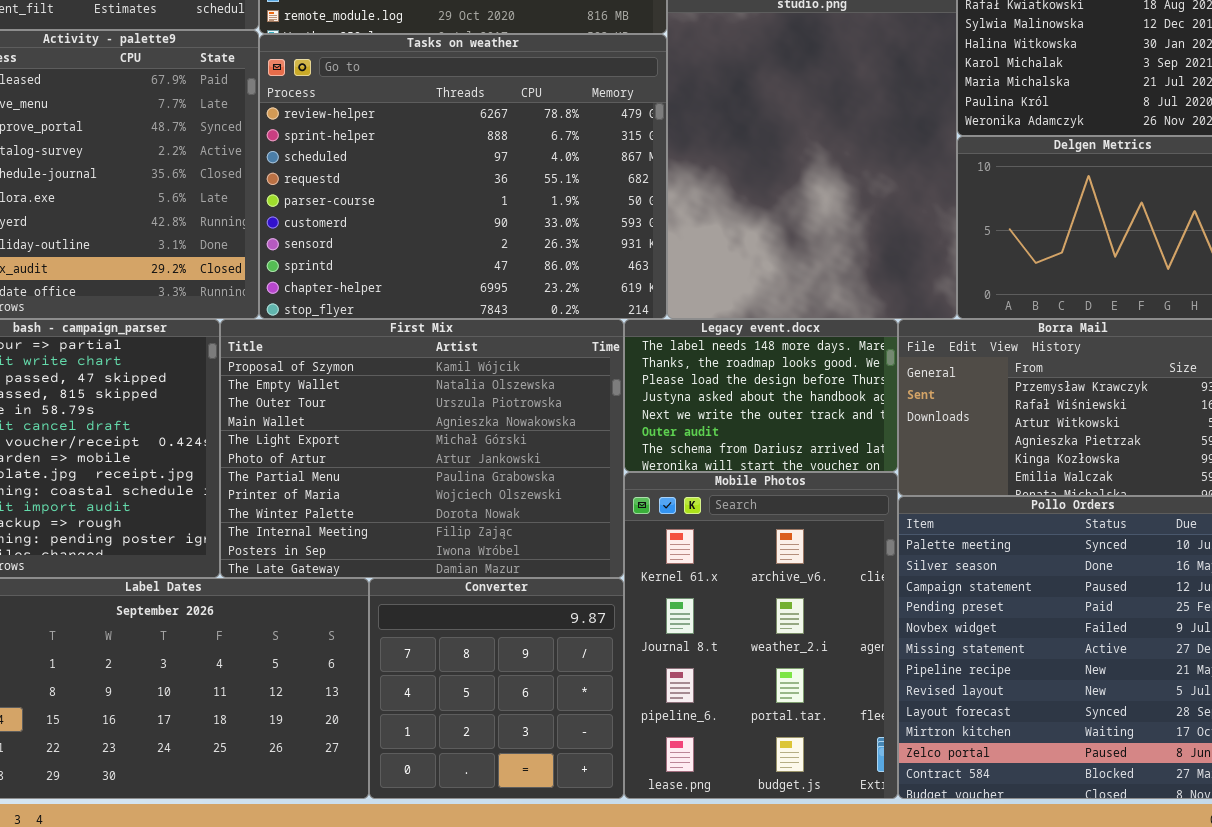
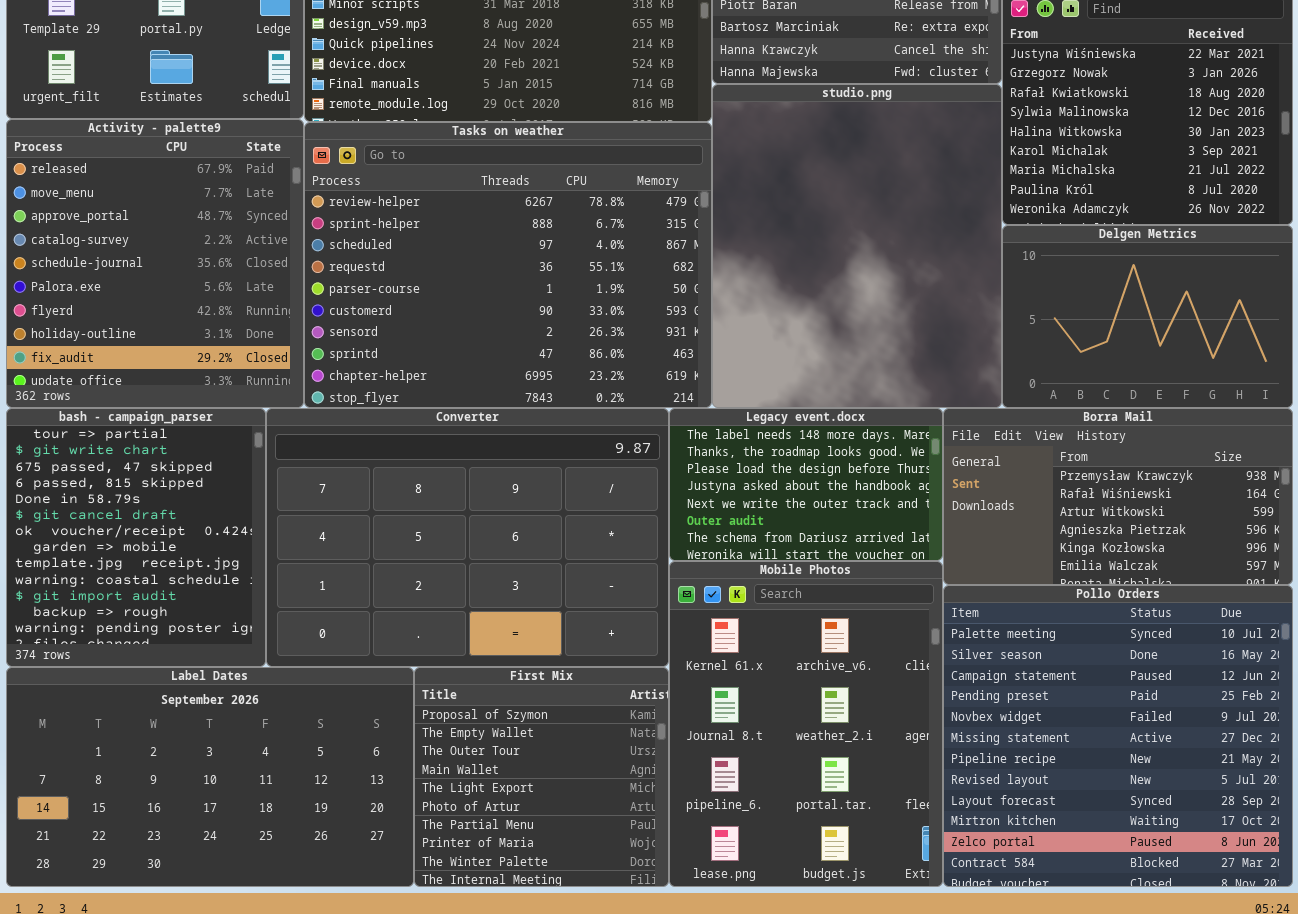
First Mix: [220,319,624,578] -> [414,667,669,887], moved, resized
Converter: [369,578,624,799] -> [266,408,669,667], moved, resized

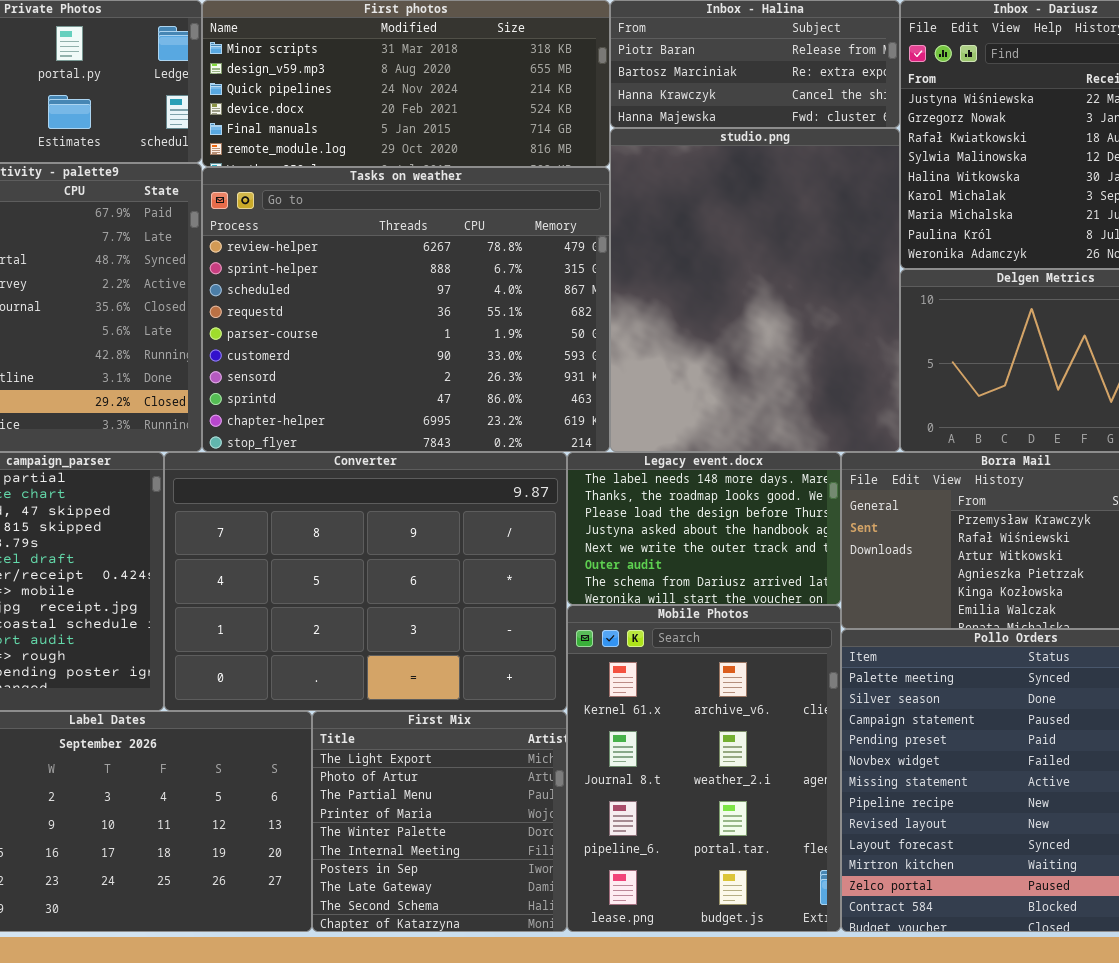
First Mix: [414,667,669,887] -> [312,711,567,932], scrolled down 4 rows

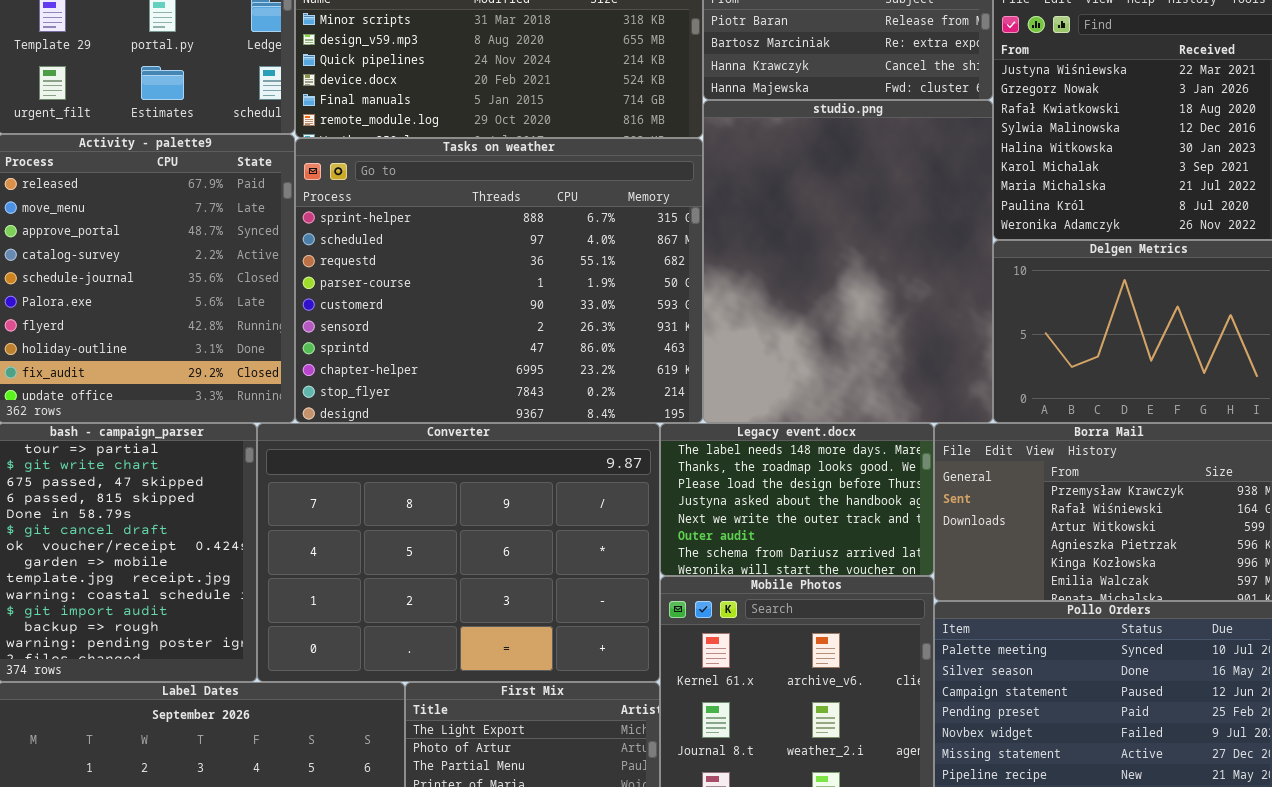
Tasks on weather: [202,167,610,452] -> [295,138,703,423], scrolled down 1 row

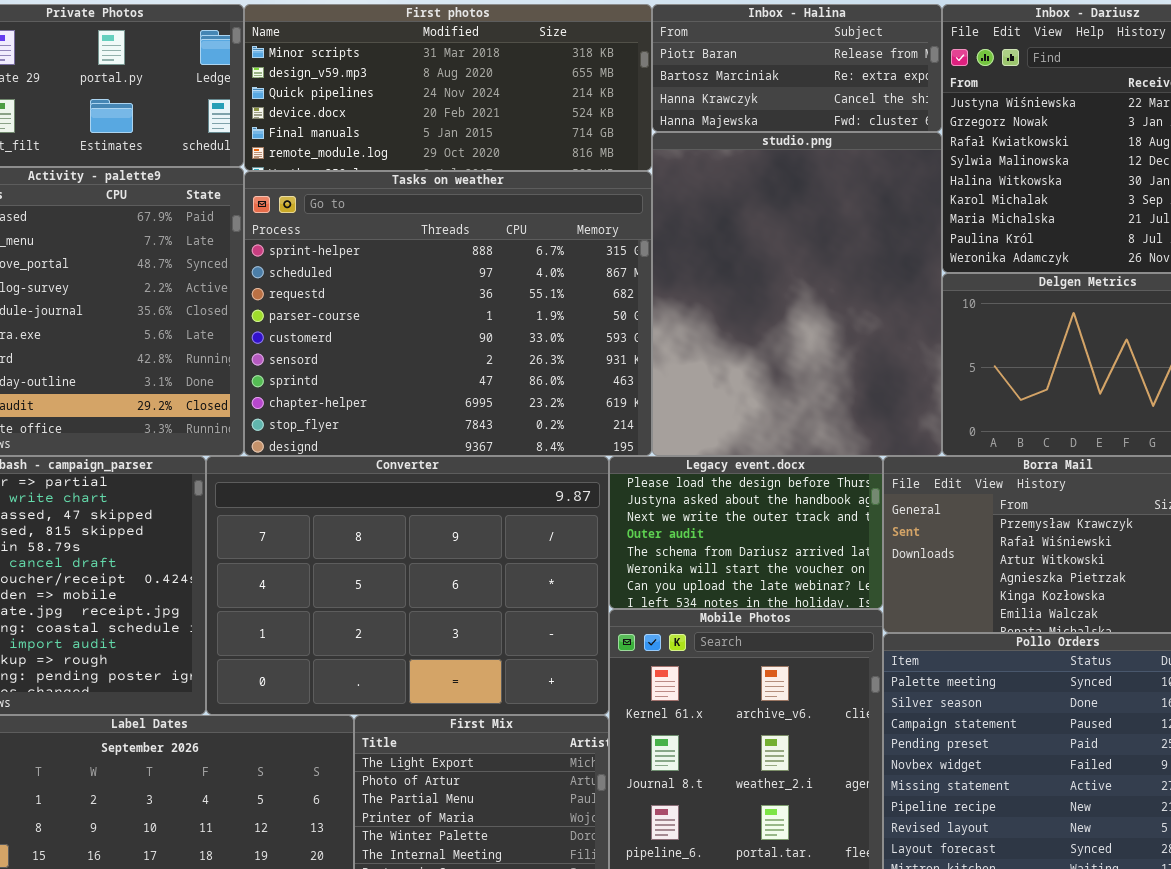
Legacy event.docx: [660,423,934,576] -> [609,456,883,609], scrolled down 2 rows

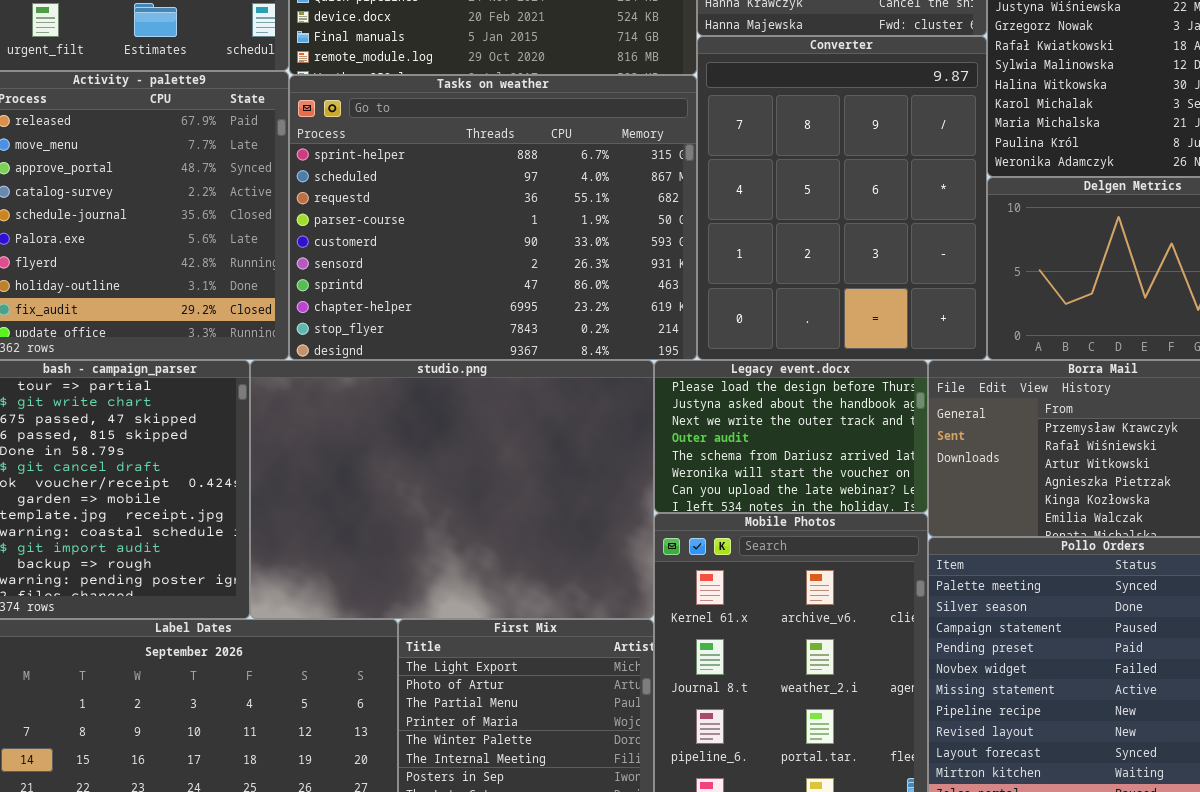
studio.png: [652,132,942,456] -> [250,360,654,619], moved, resized
Converter: [206,456,609,715] -> [697,36,987,360], moved, resized

